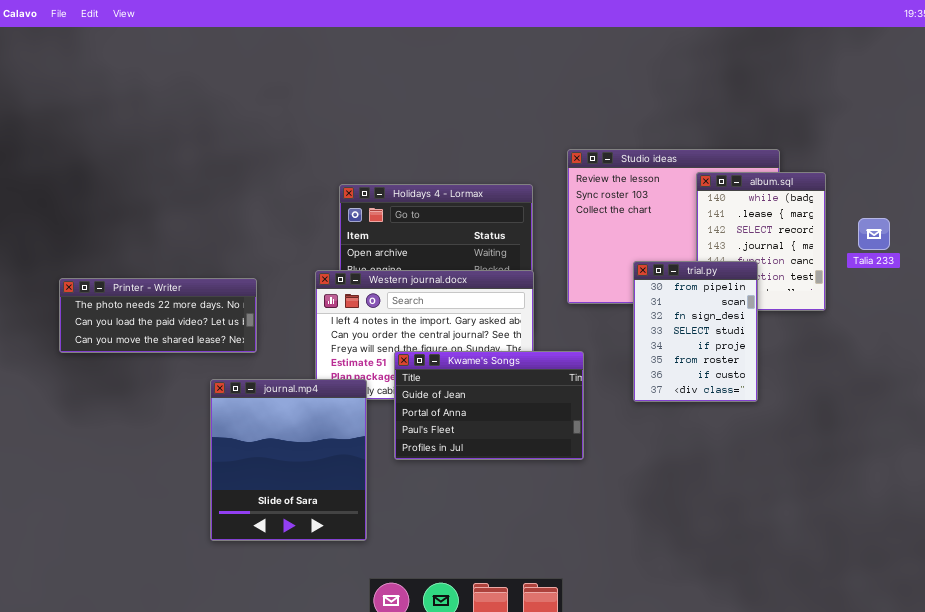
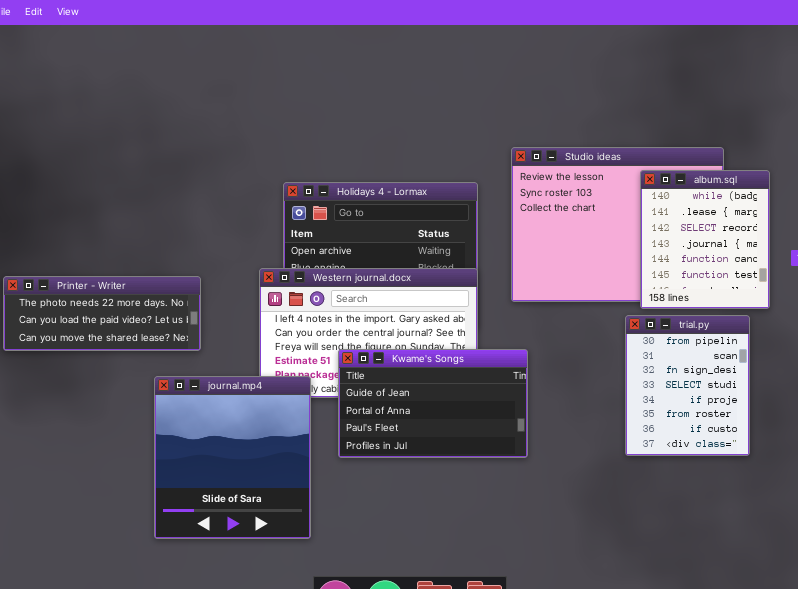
trial.py: [633,261,758,402] -> [625,315,750,456], moved

